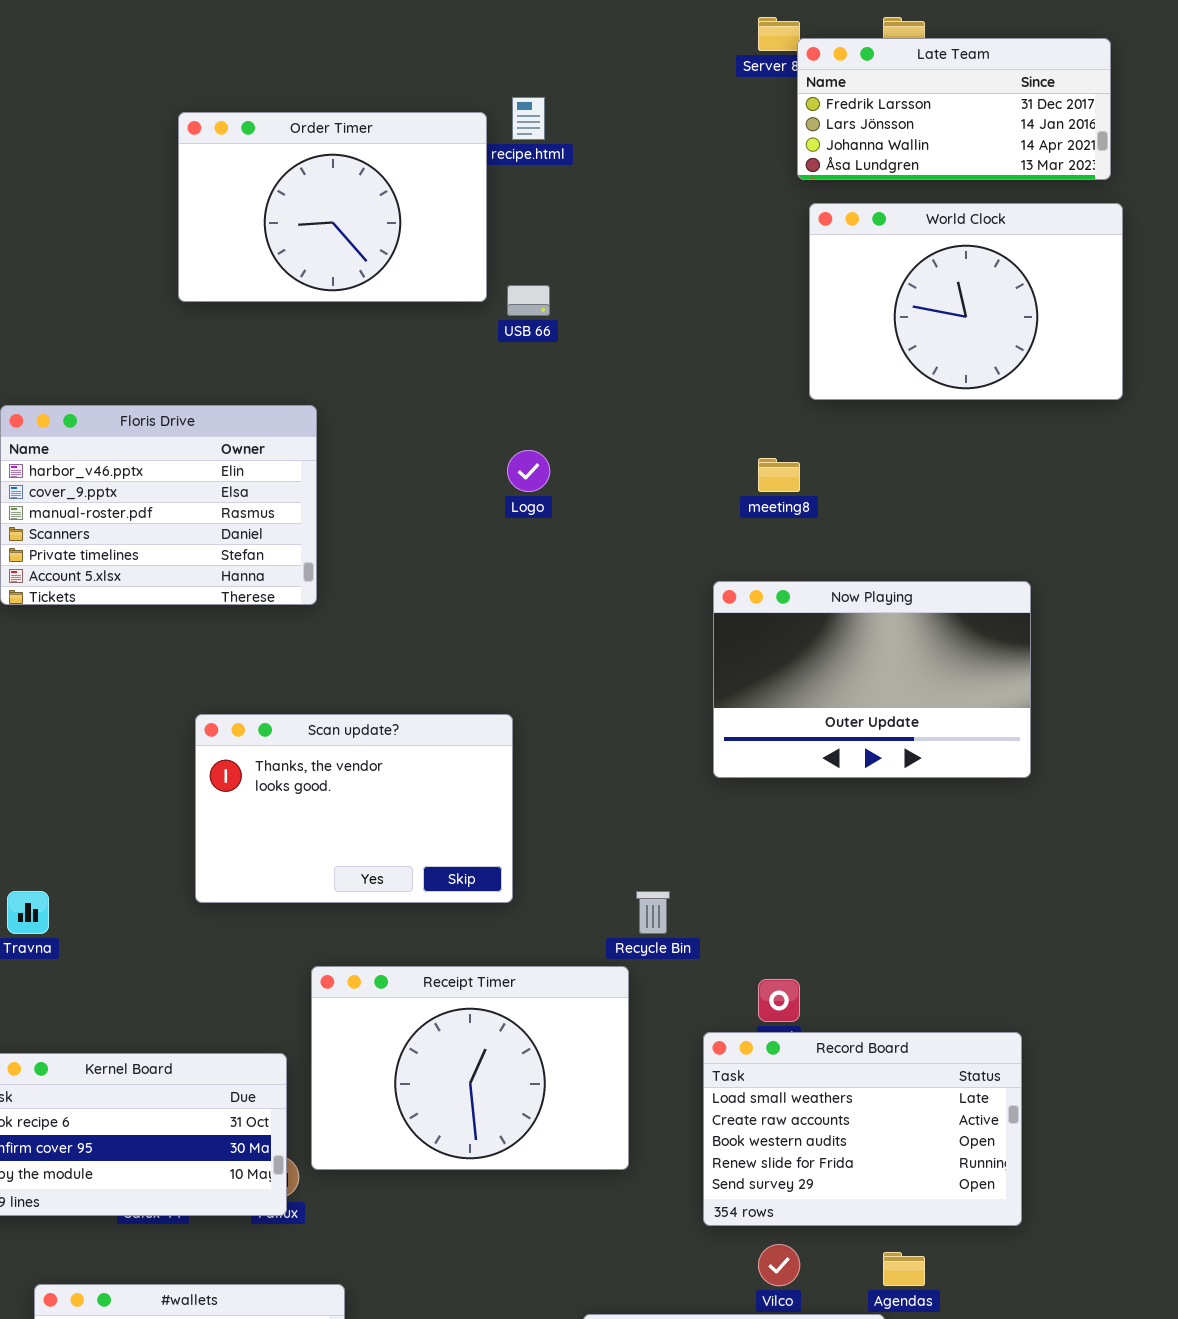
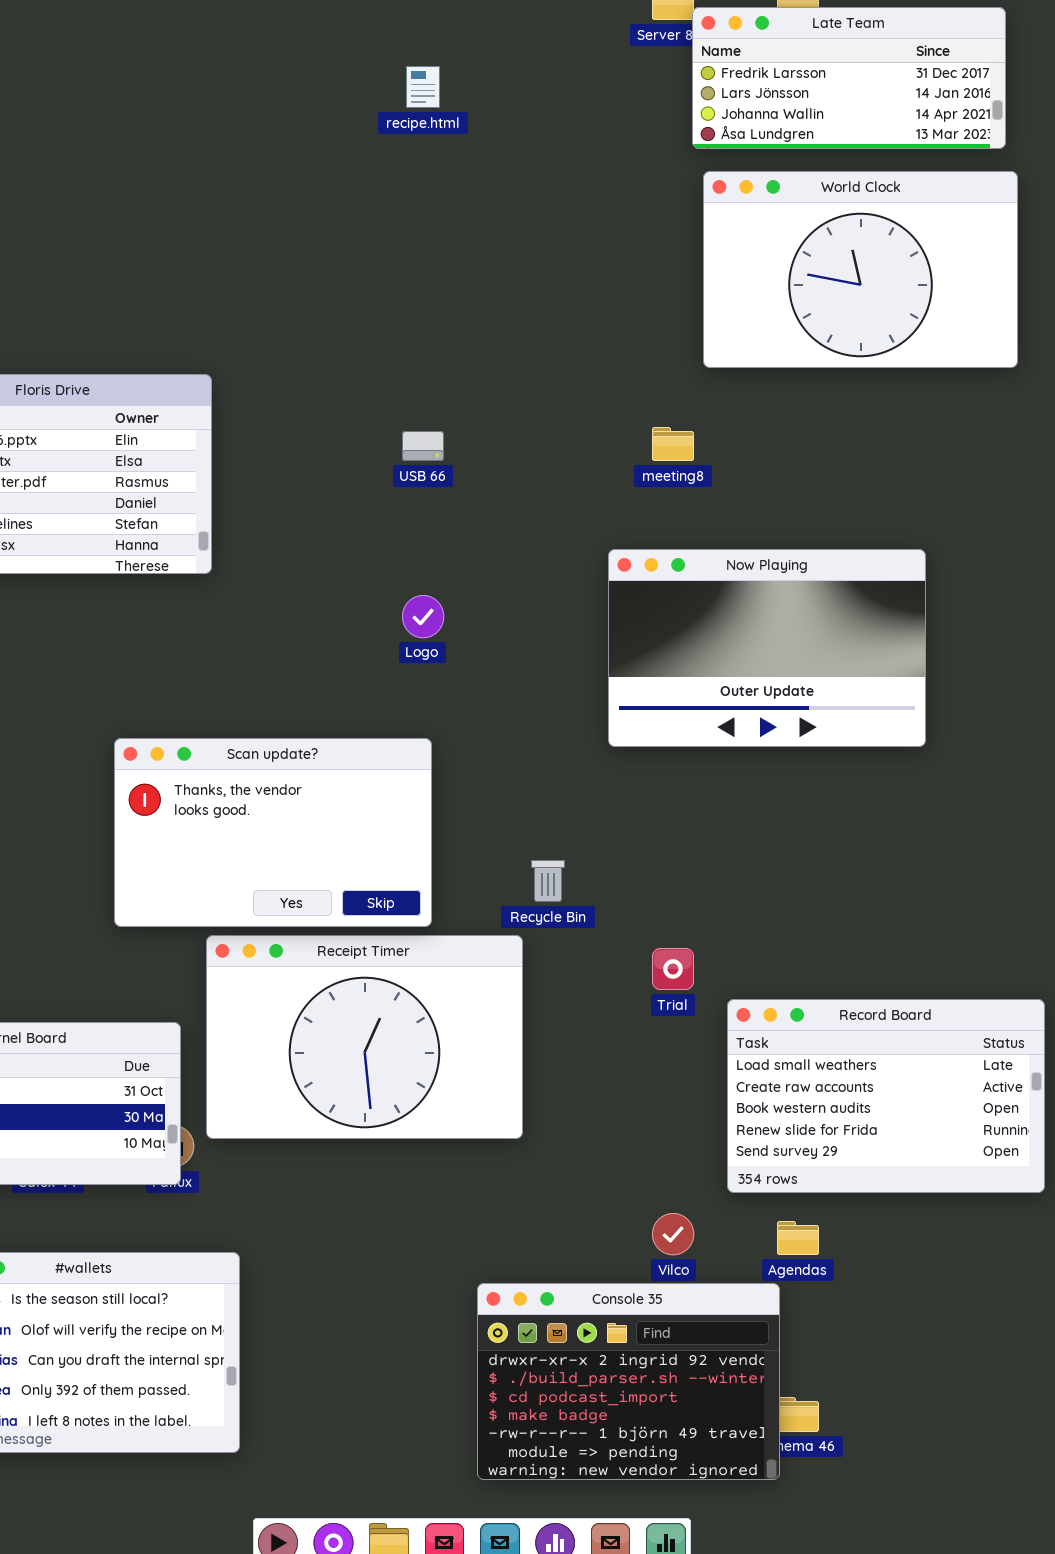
Order Timer: [178,112,487,302] -> none, closed
USB 66: [507,285,550,316] -> [402,431,444,461], moved
Logo: [507,450,550,492] -> [402,595,444,638], moved
Scan update?: [195,714,513,903] -> [114,738,432,927], moved
Record Board: [703,1032,1022,1226] -> [727,999,1045,1193], moved

